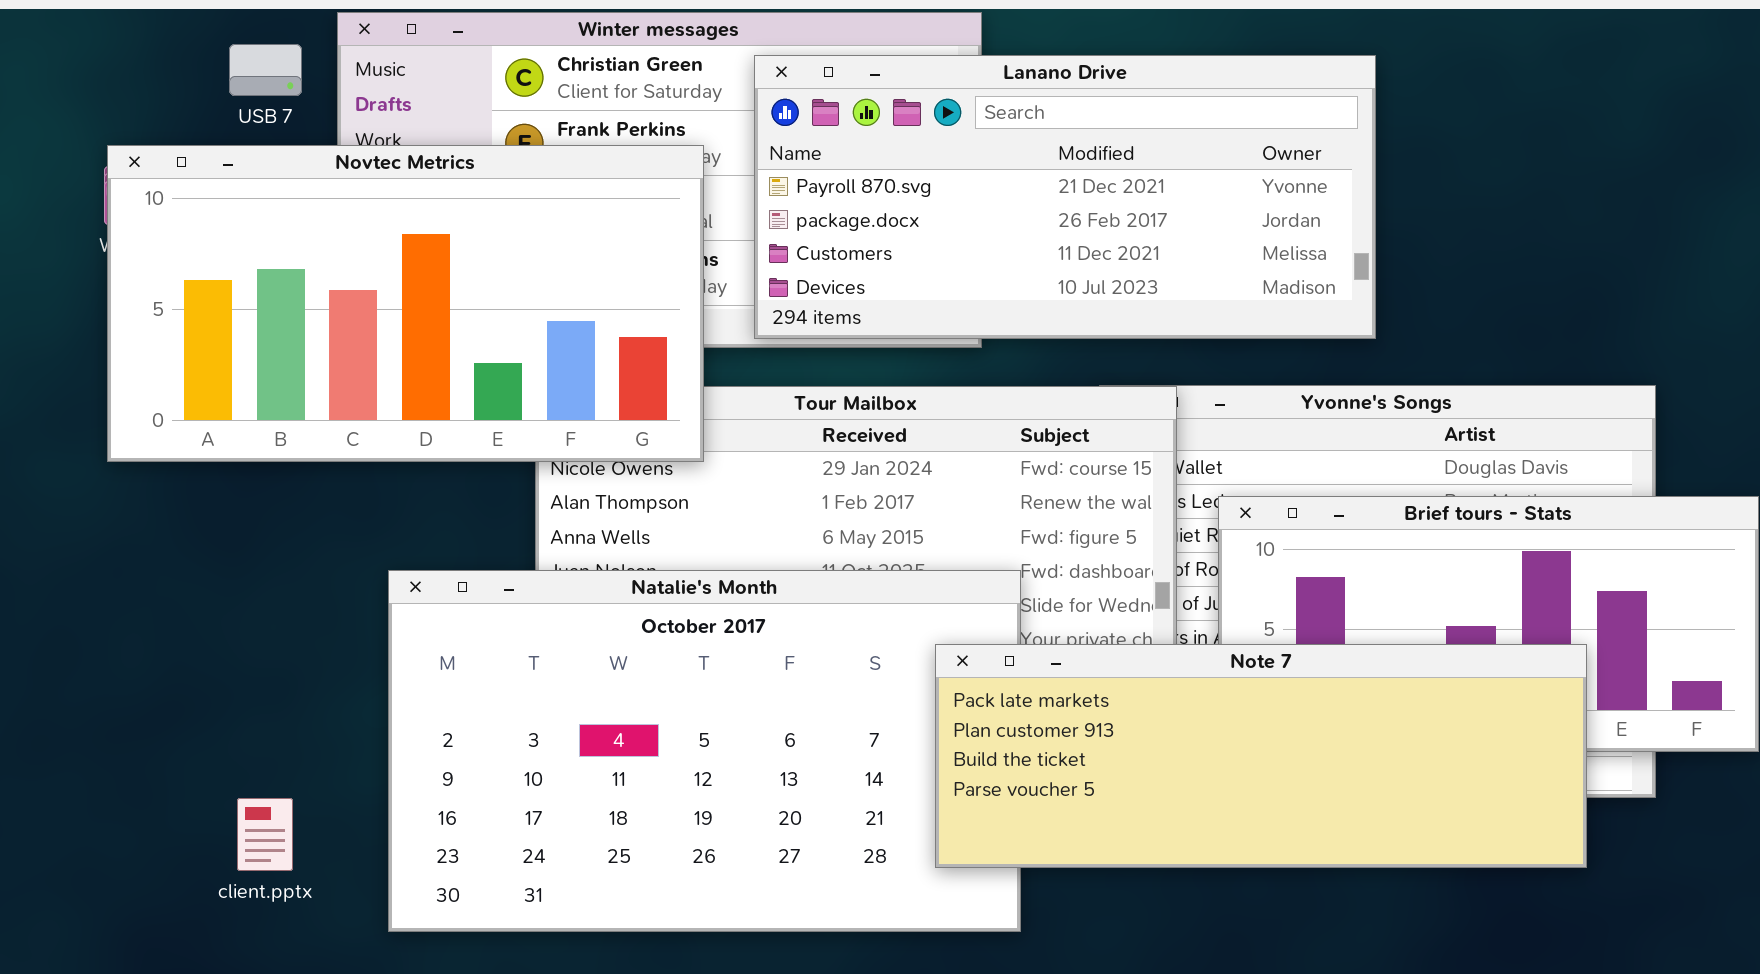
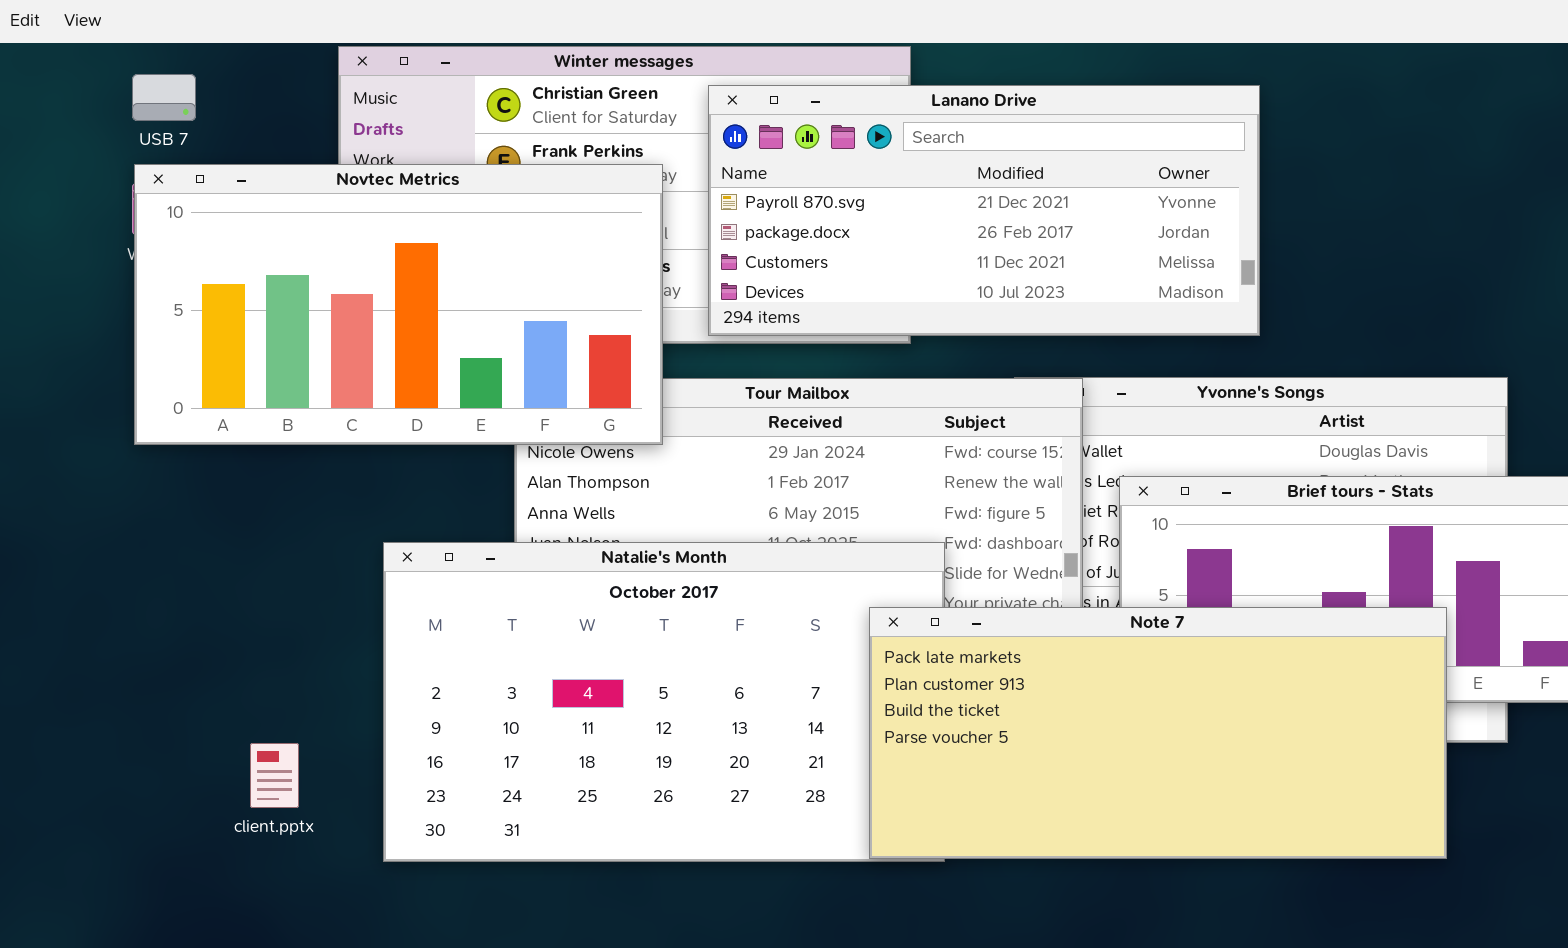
USB 7: [229,44,302,96] -> [132,74,196,121], moved
Note 7: [935,644,1587,868] -> [869,607,1447,859], resized

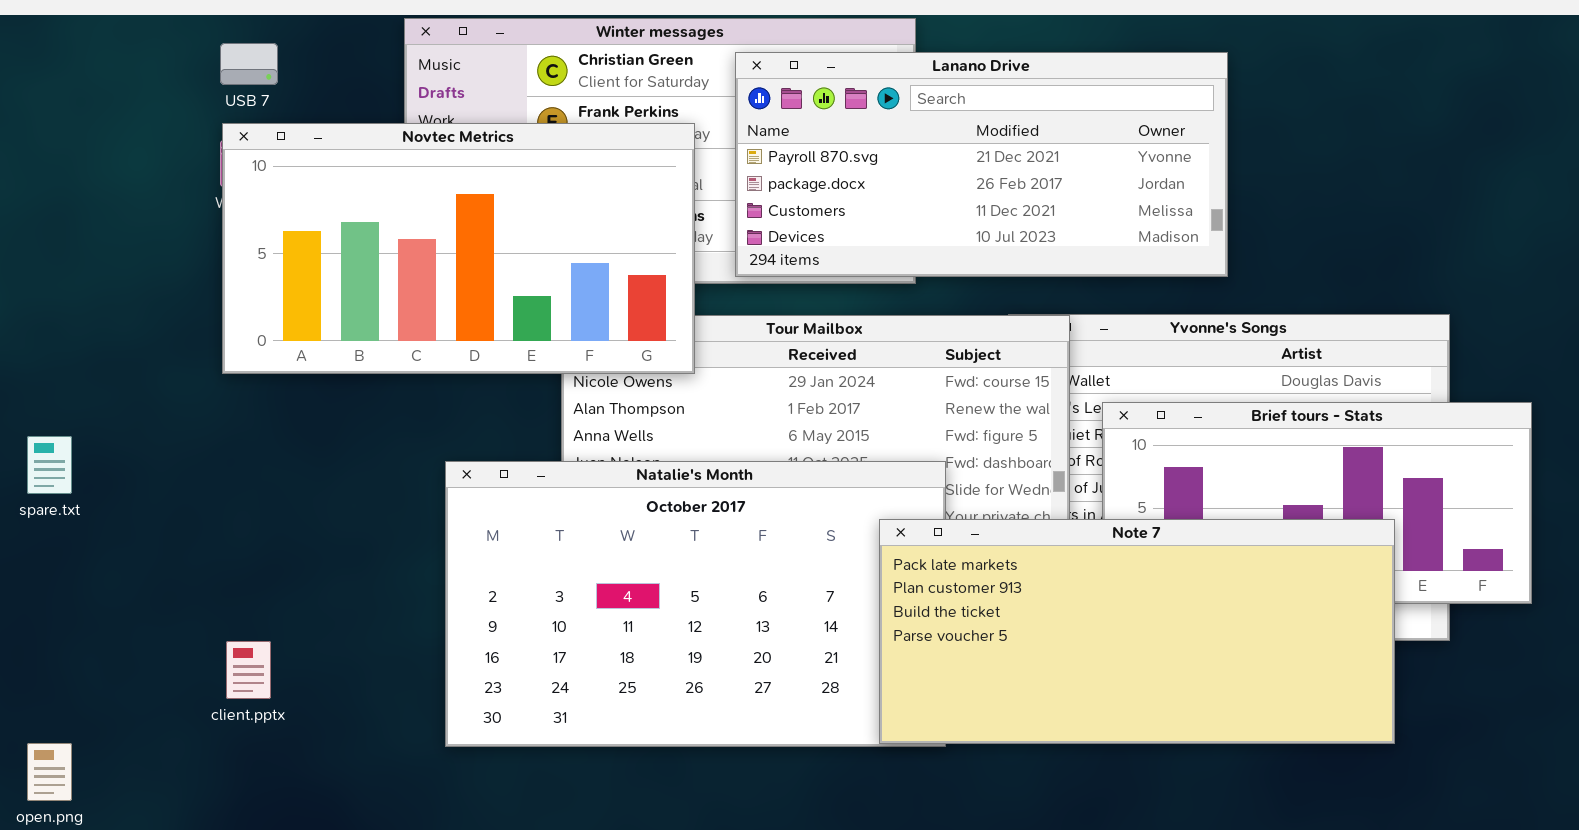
client.pptx: [250,743,299,808] -> [226,641,271,699], moved

